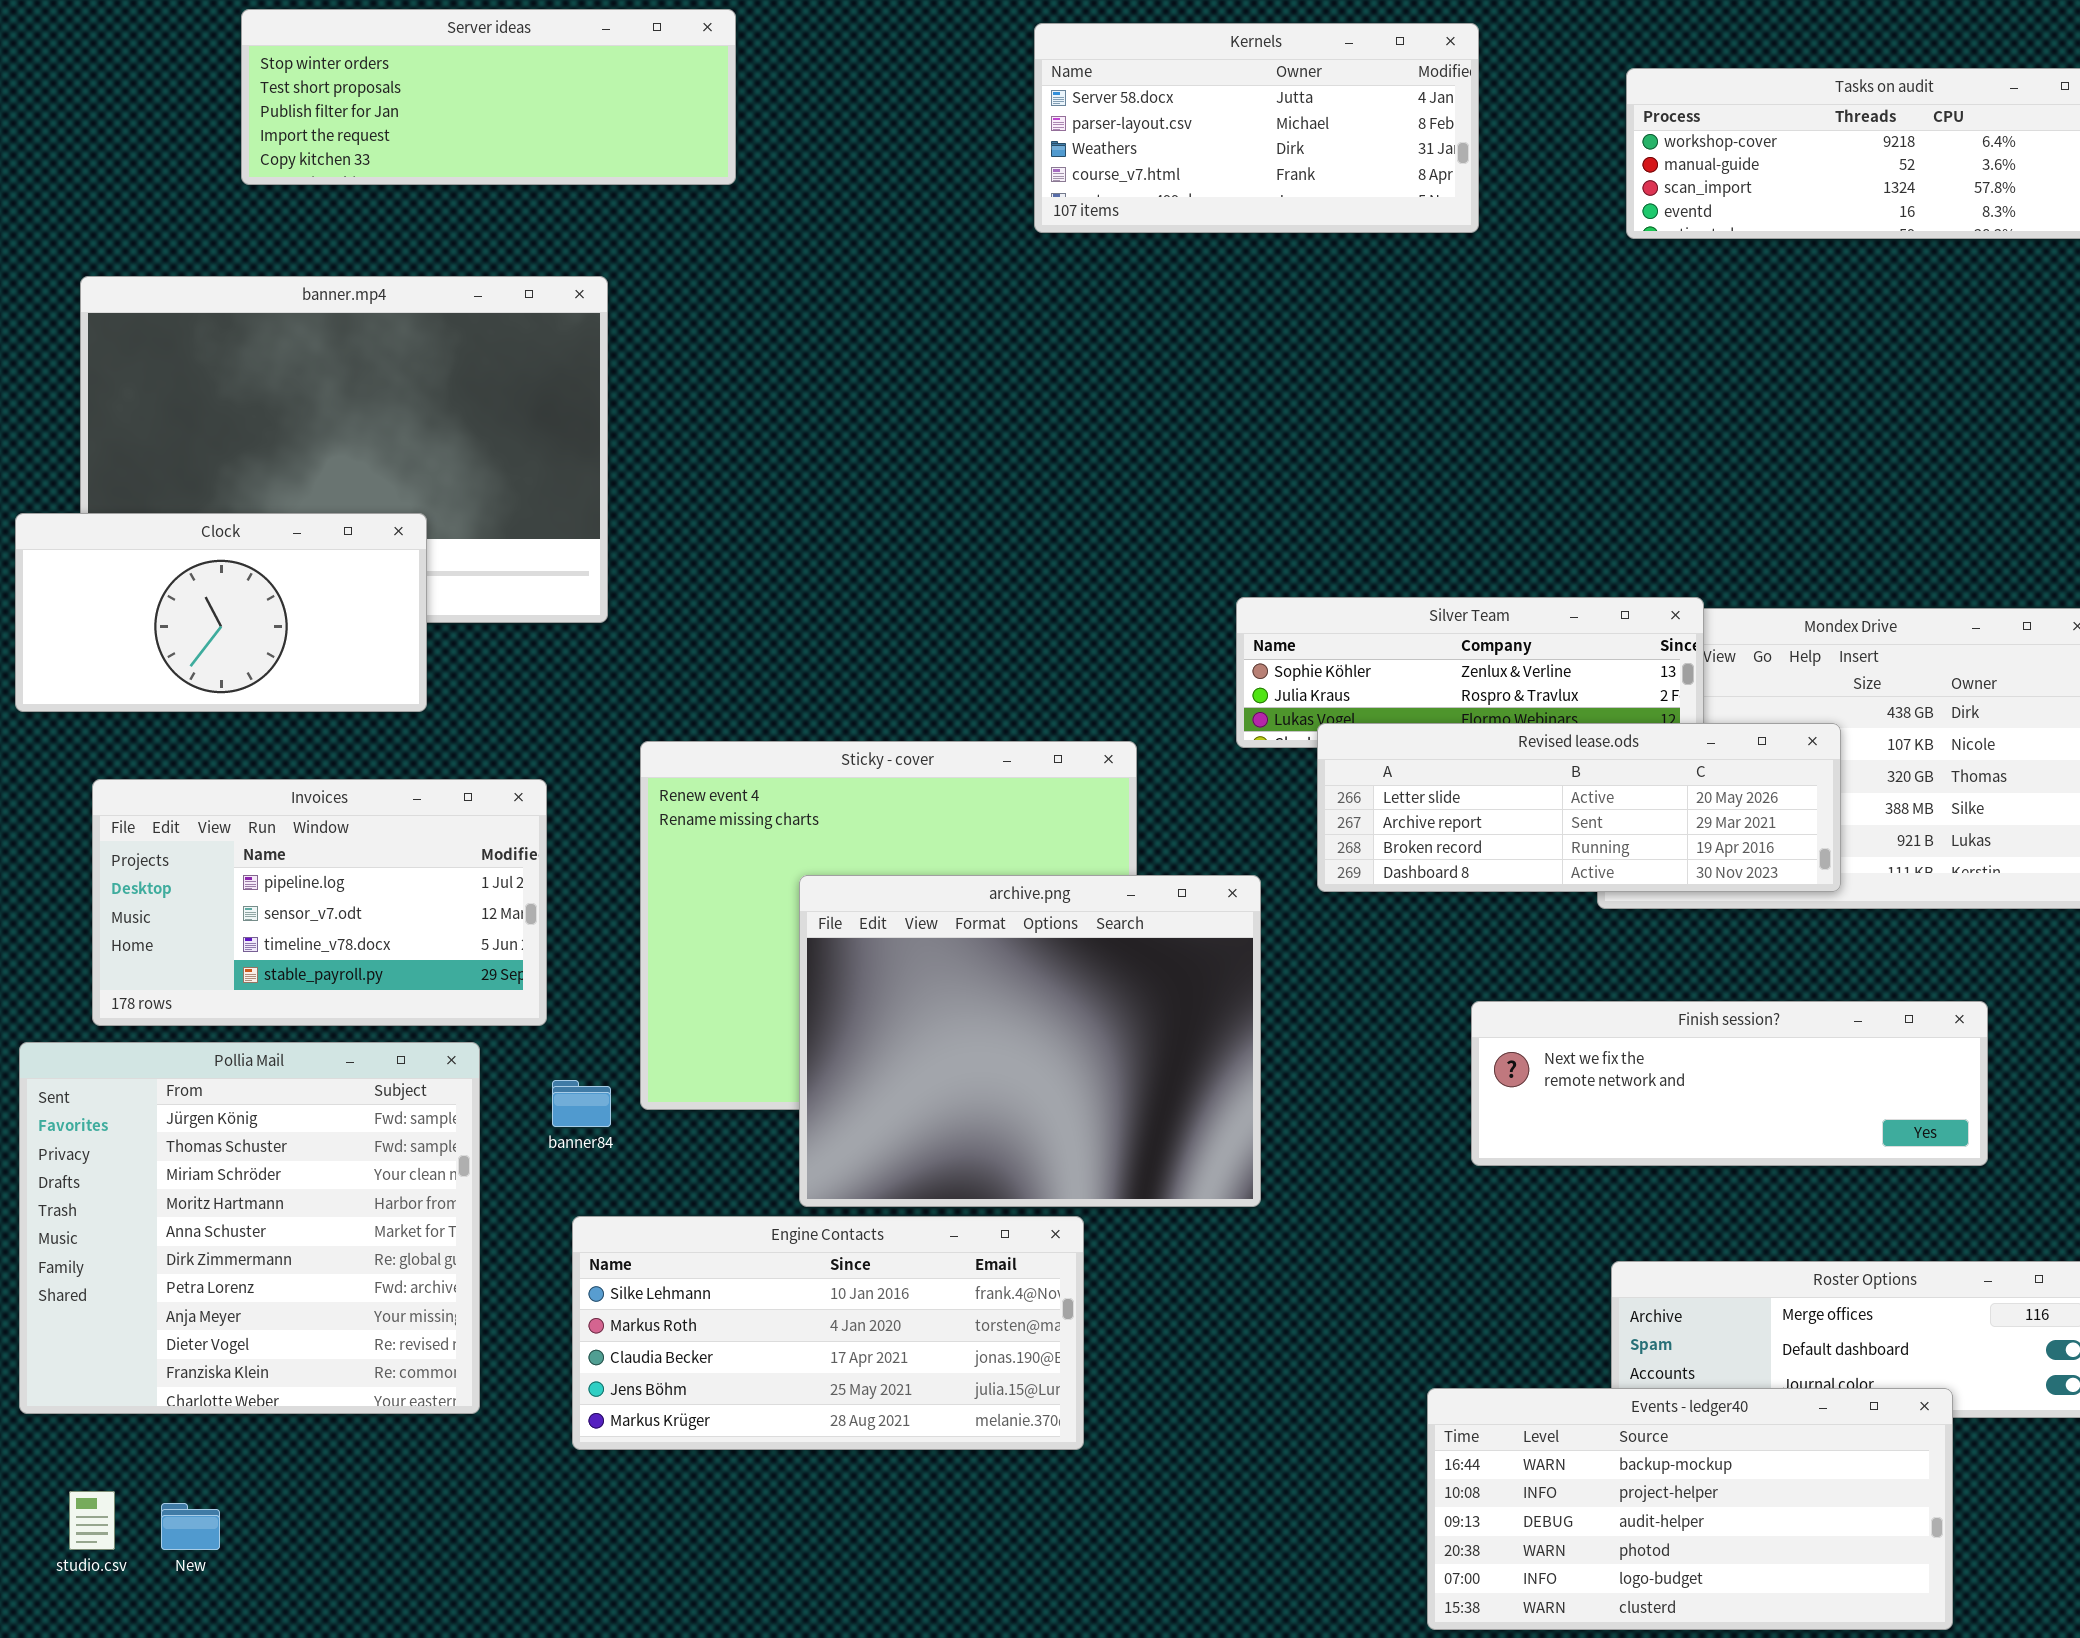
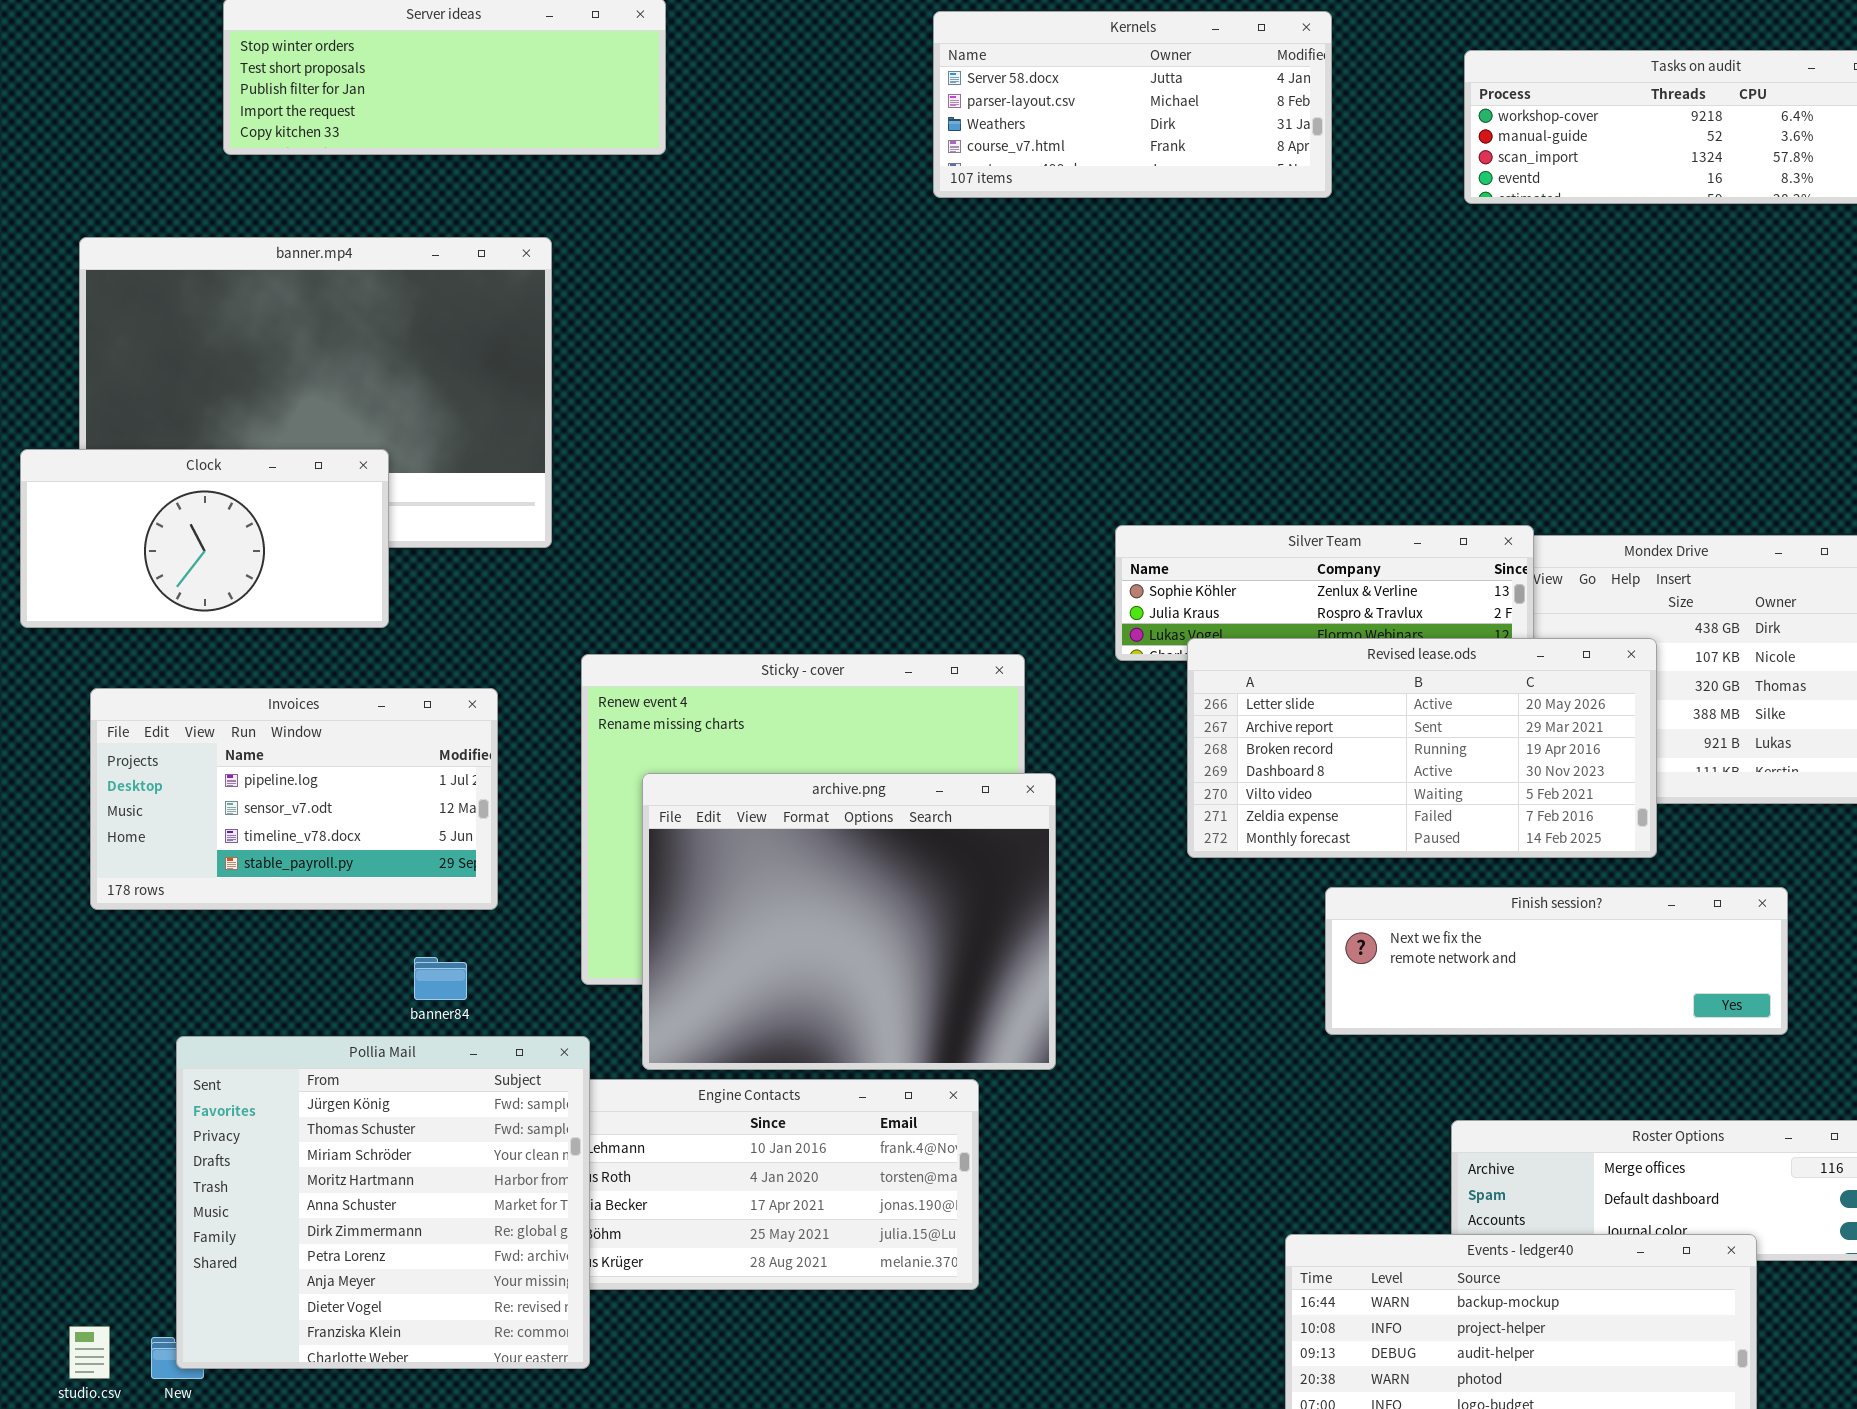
Revised lease.ods: [1317,723,1841,892] -> [1187,638,1657,858], resized
archive.png: [799,875,1261,1207] -> [642,773,1056,1070], moved
Pollia Mail: [19,1042,480,1414] -> [176,1036,590,1369], moved
banner84: [552,1080,611,1127] -> [414,957,467,1000], moved

